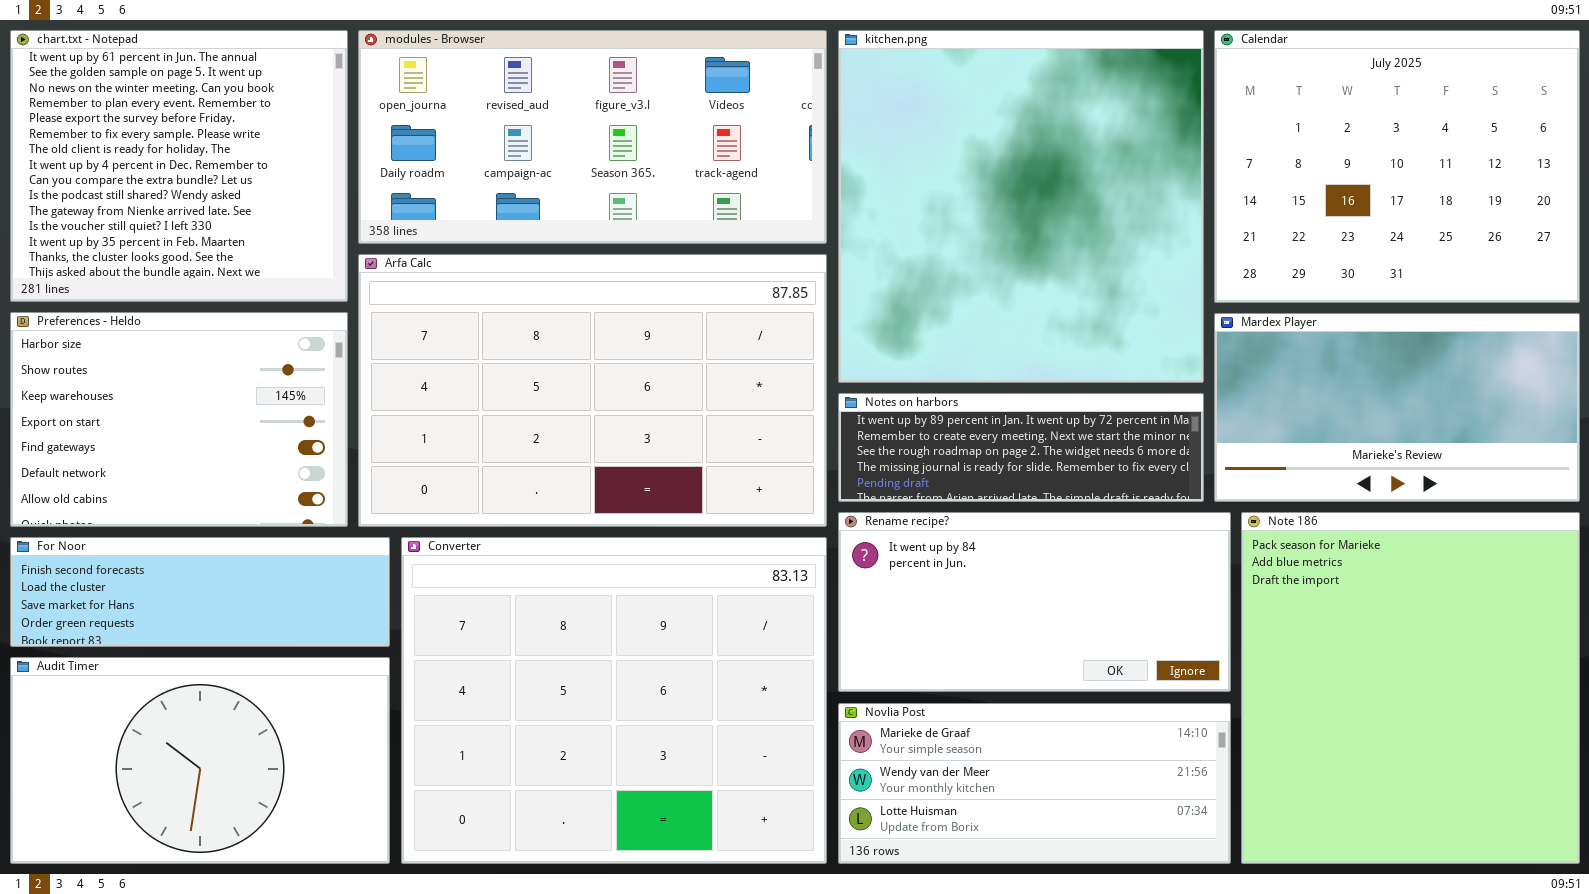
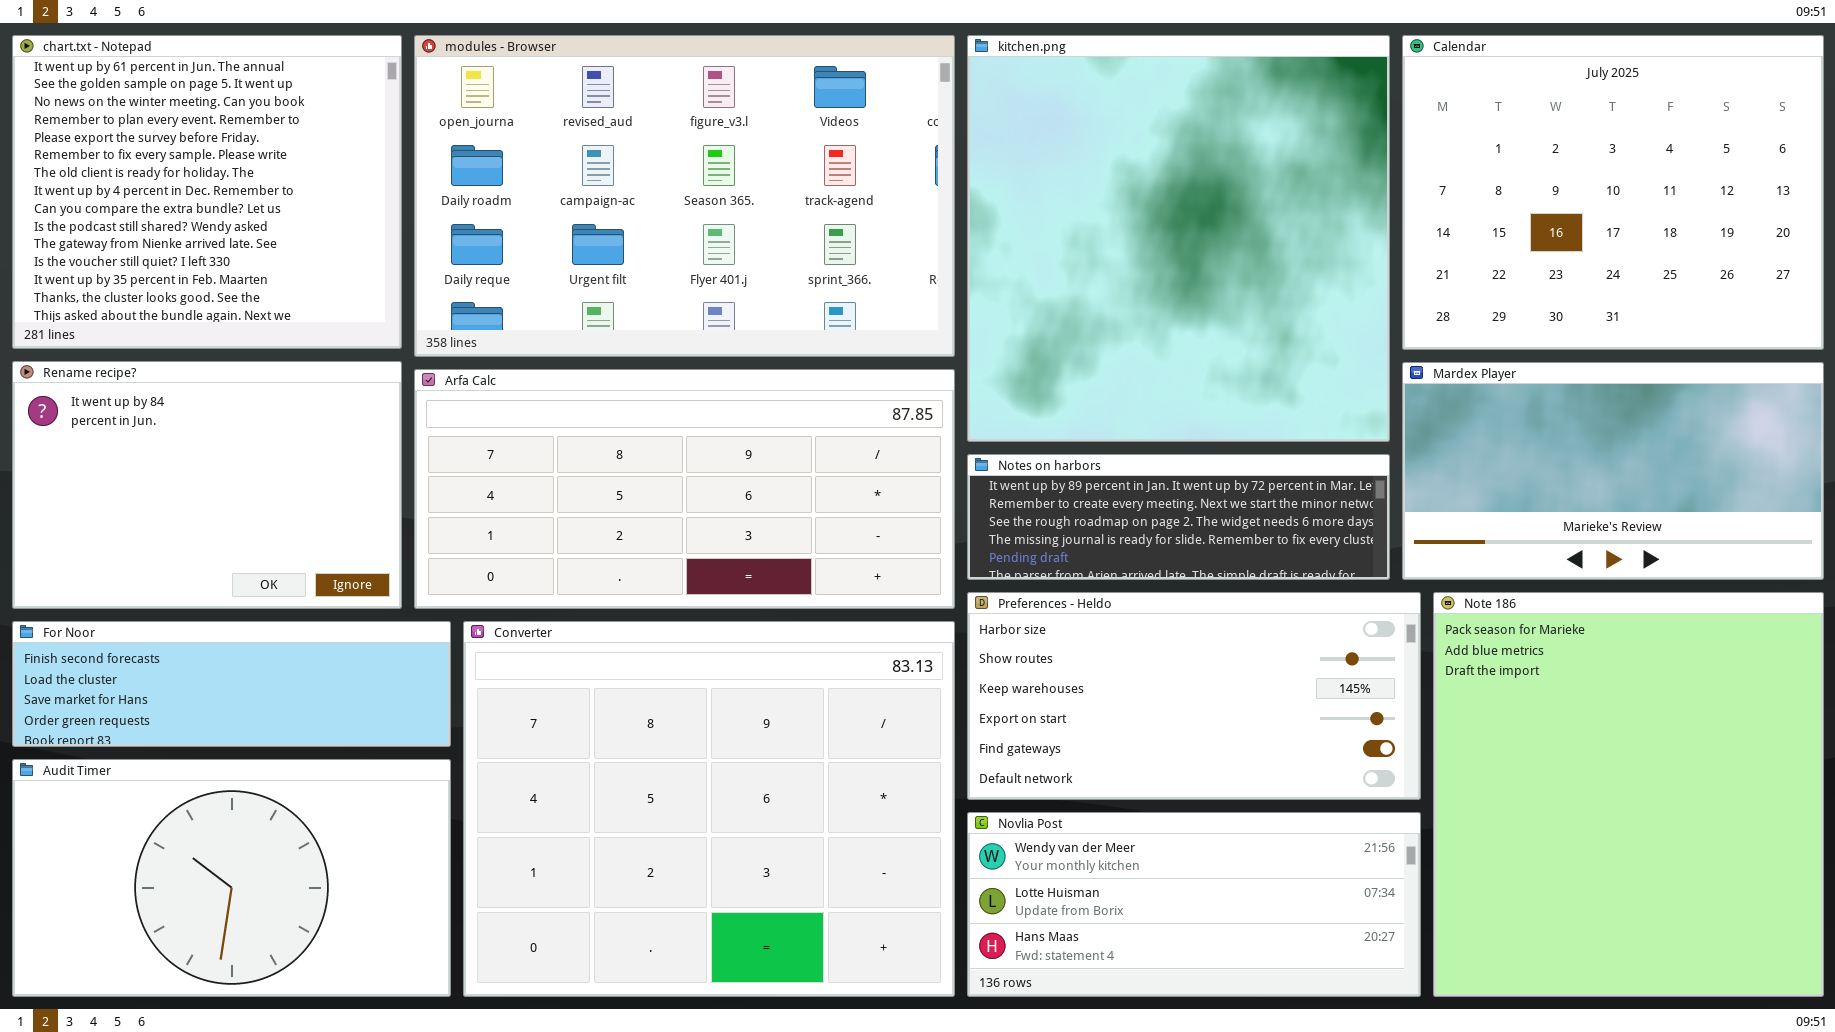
modules - Browser: [358,30,827,244] -> [414,35,955,357], resized
Arfa Calc: [358,254,827,527] -> [414,369,955,609], resized
Preferences - Heldo: [10,312,348,527] -> [967,592,1421,800], moved, resized
Rename recipe?: [838,512,1231,692] -> [12,361,402,609], moved, resized
Novlia Post: [838,703,1231,864] -> [967,812,1421,997], scrolled down 1 row

